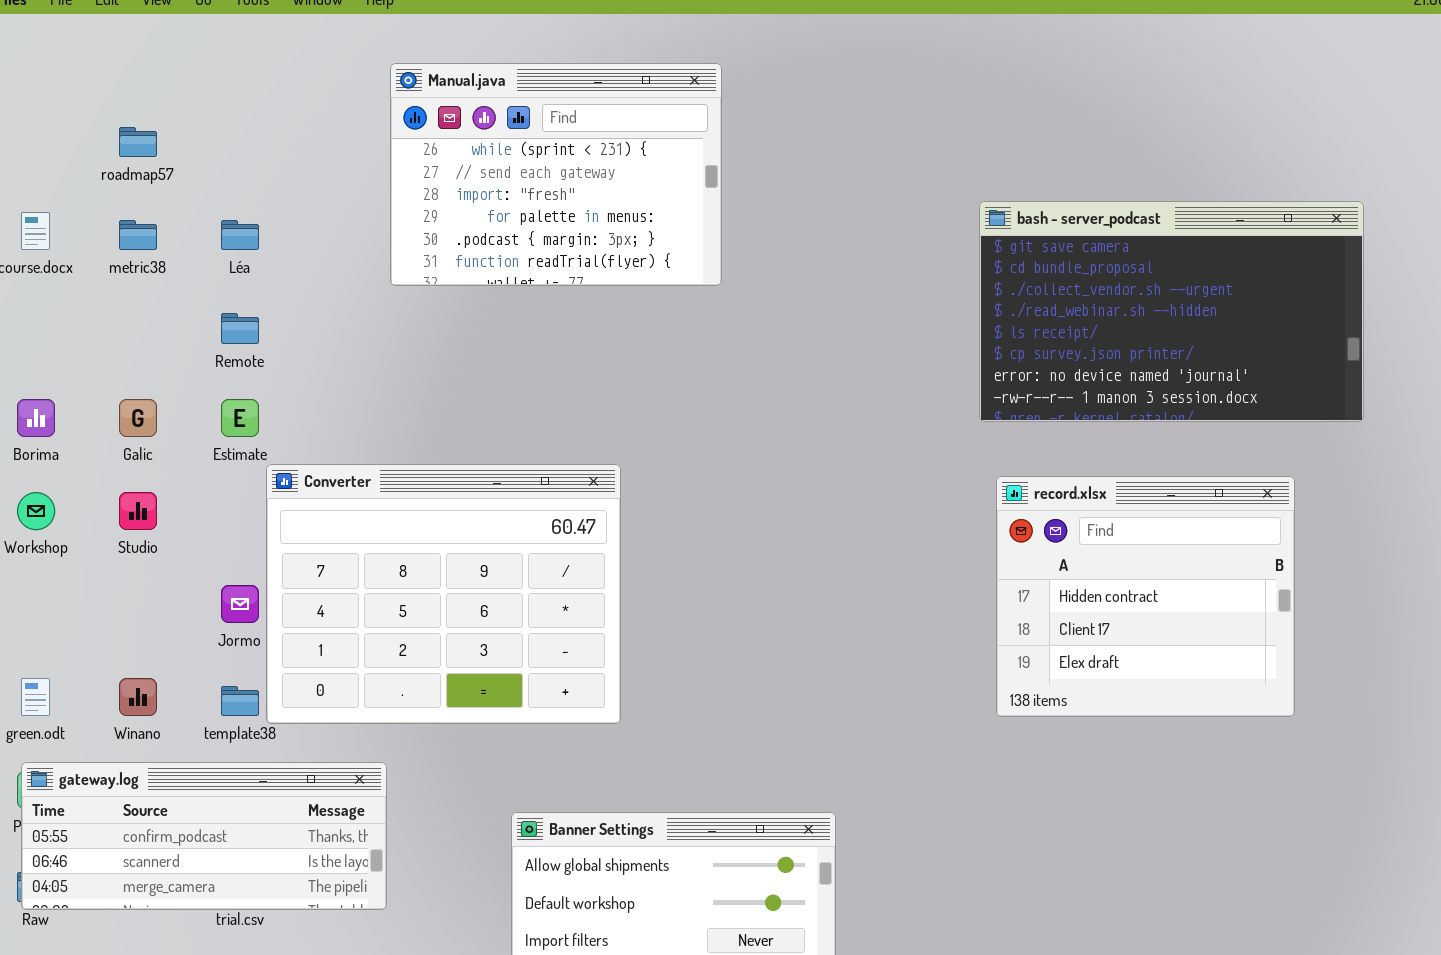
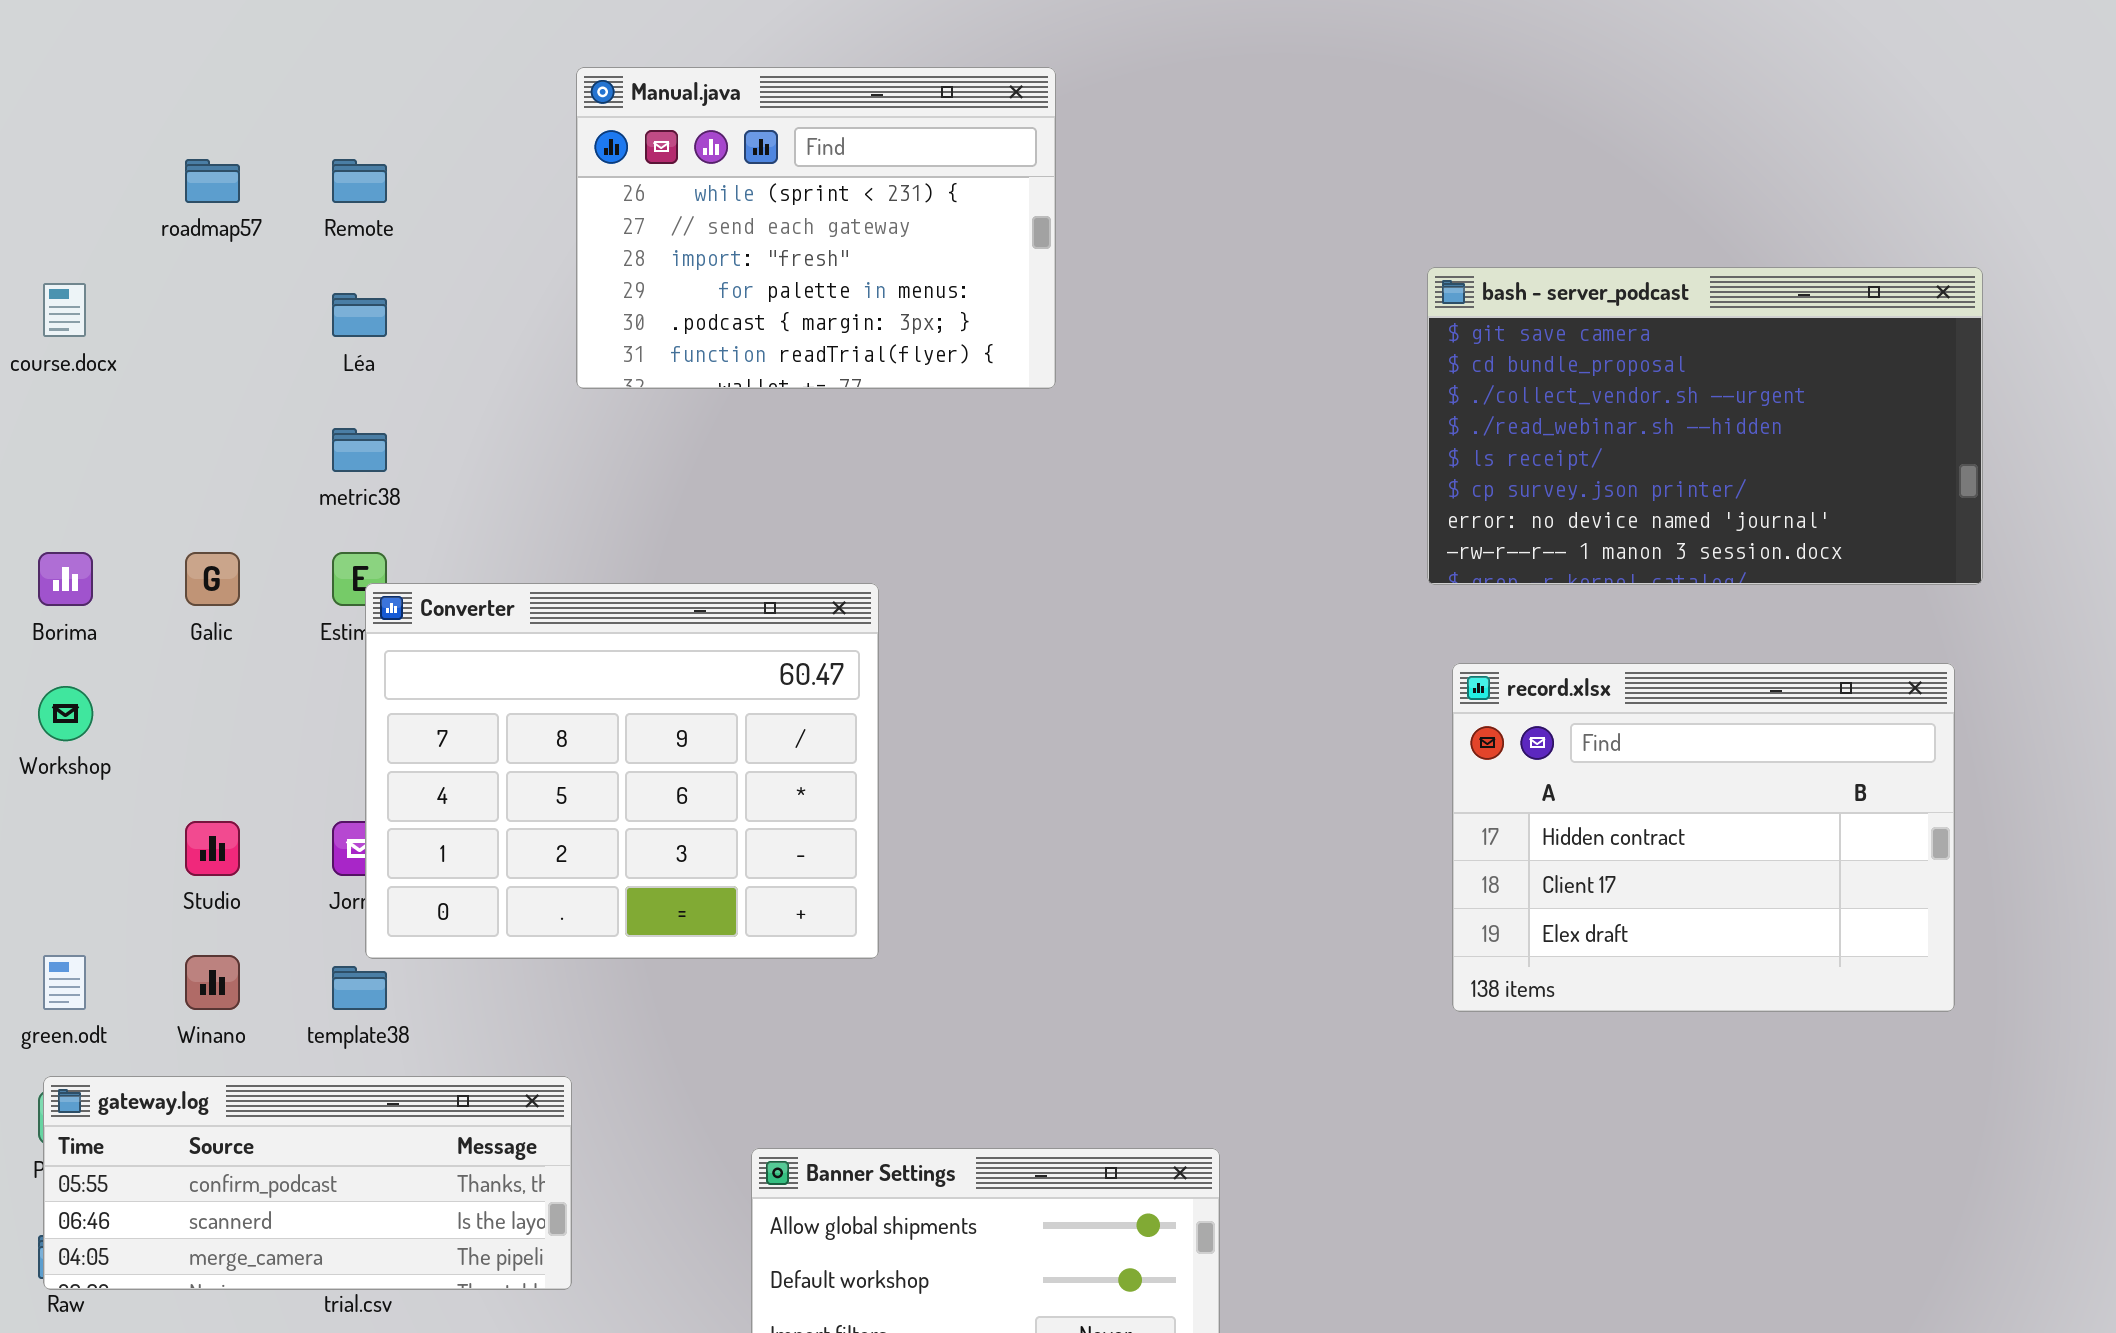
metric38: [119,220,157,250] -> [332,428,387,472], moved
Remote: [221,313,259,344] -> [332,159,387,203], moved
Converter: [266,464,621,724] -> [365,583,879,959], moved
record.xlsx: [996,476,1295,717] -> [1452,663,1955,1012], resized
Studio: [119,492,157,530] -> [185,821,240,876], moved

